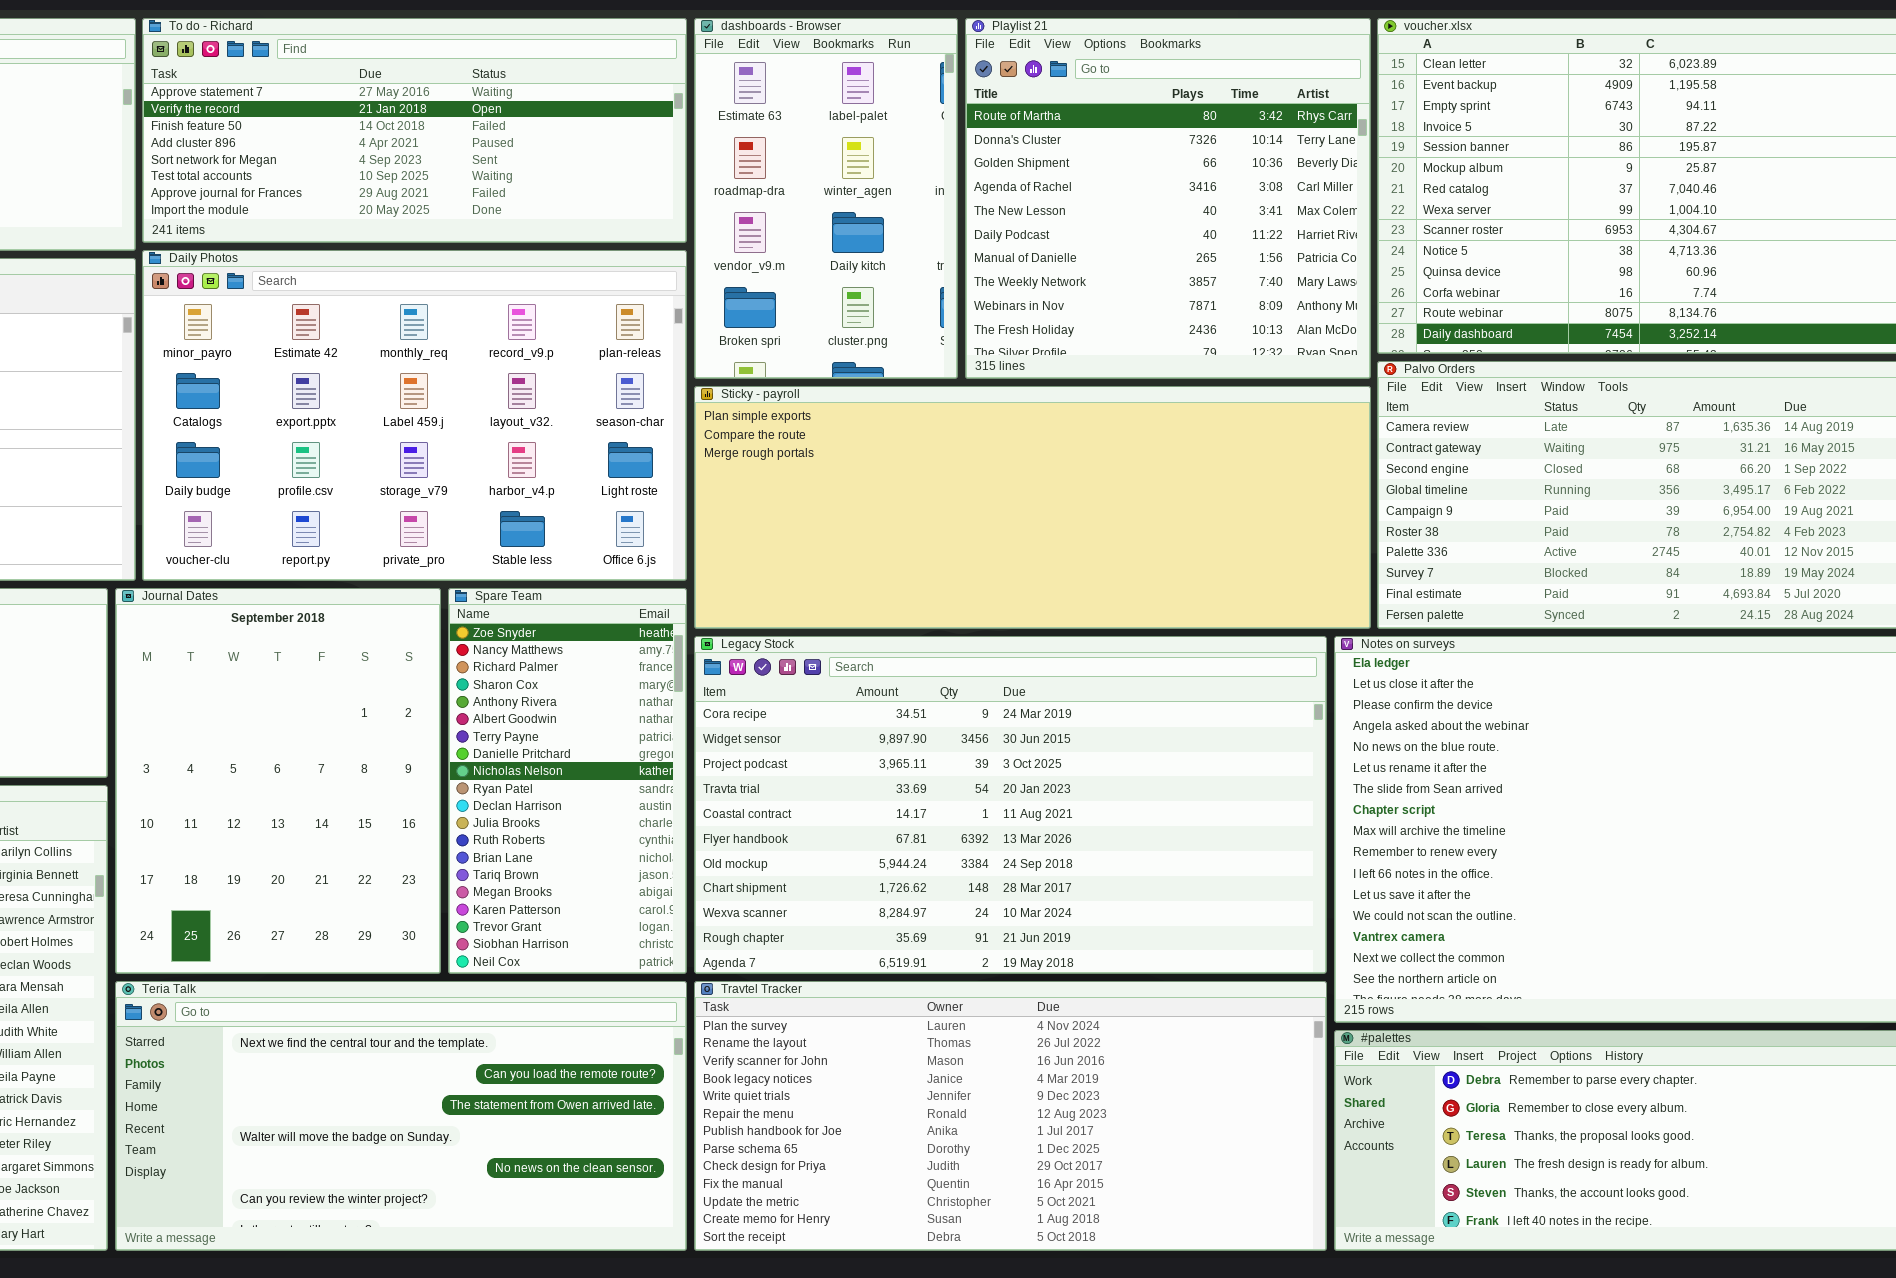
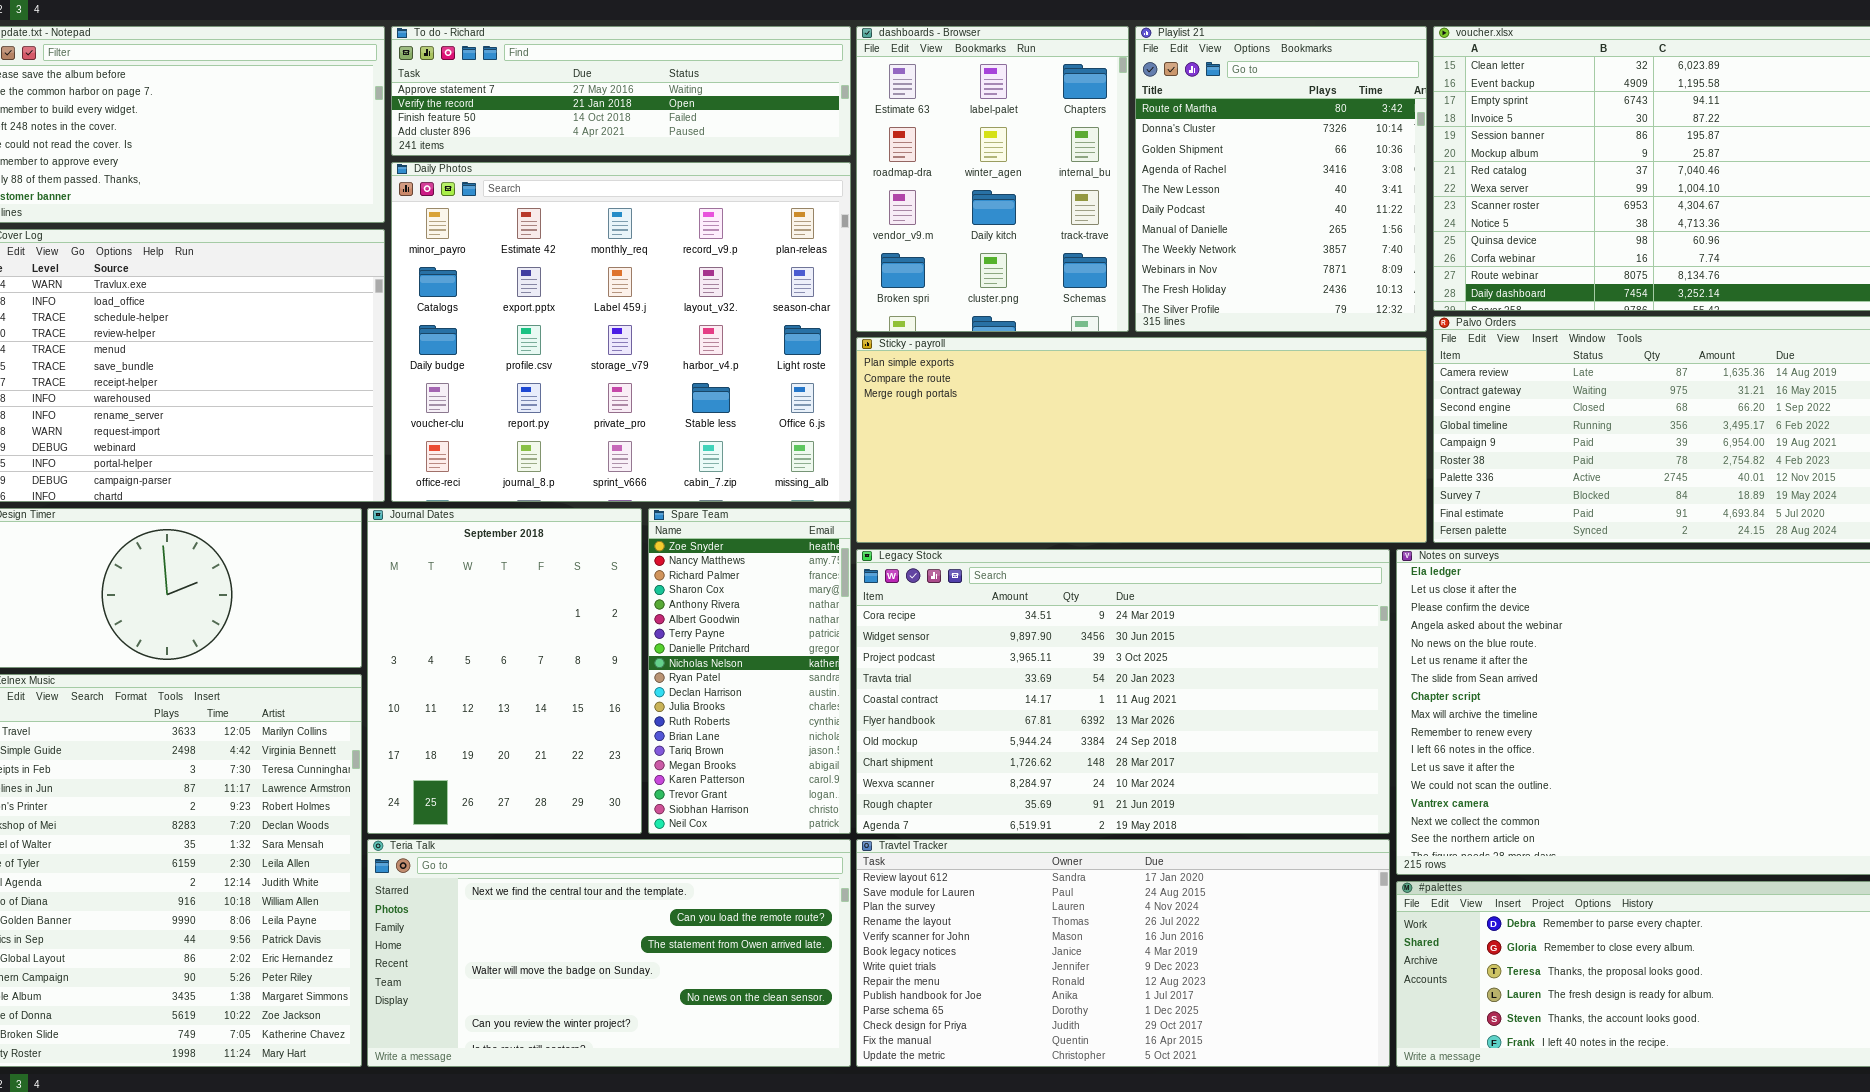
To do - Richard: [142,18,687,243] -> [391,26,851,156], resized
dashboards - Browser: [694,18,958,379] -> [856,26,1129,332], resized
Playlist 21: [965,18,1371,379] -> [1135,26,1427,332], resized
Daily Photos: [142,250,687,581] -> [391,162,851,502], resized
Travtel Tracker: [694,981,1327,1251] -> [856,839,1390,1067], scrolled up 2 rows

